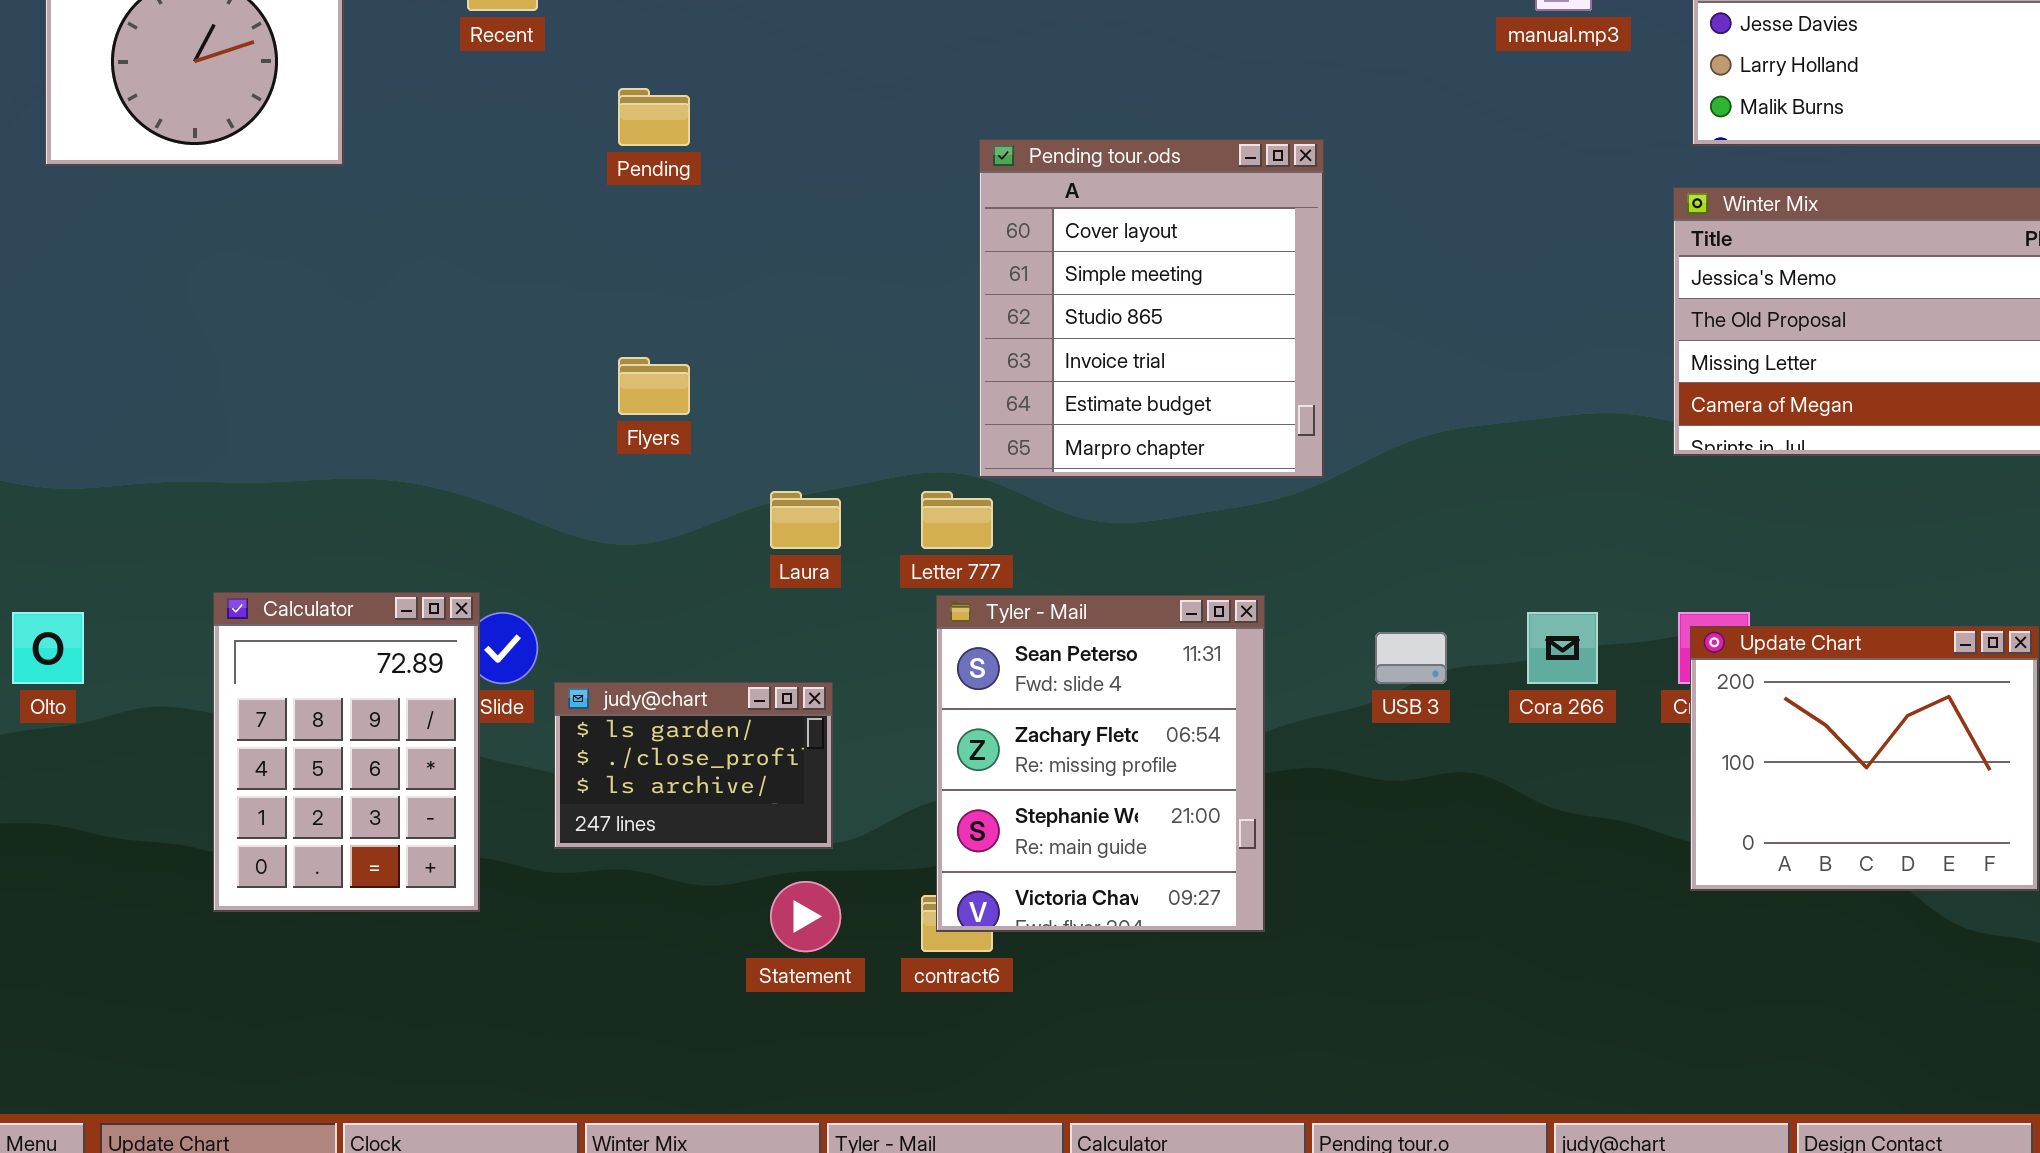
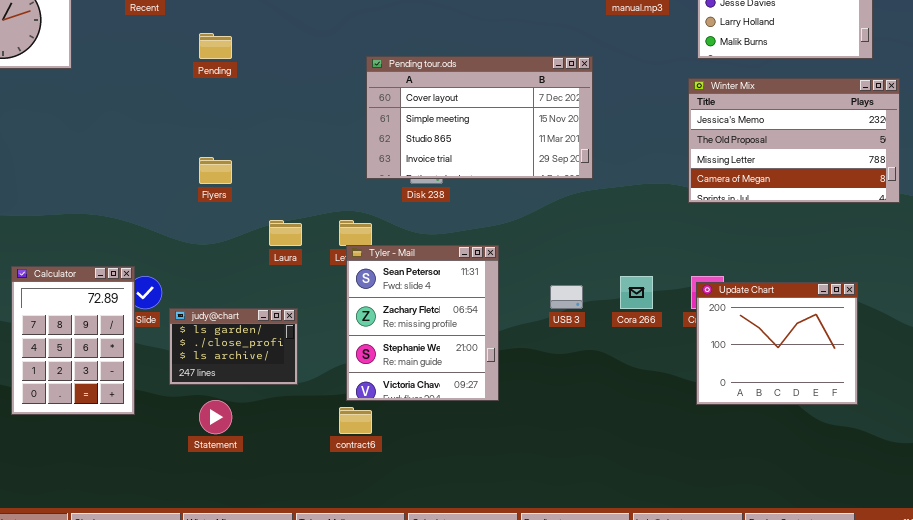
Pending tour.ods: [979,139,1324,478] -> [366,56,593,179], resized
Tyler - Mail: [936,595,1265,932] -> [346,245,499,401], moved
Statement: [770,881,841,952] -> [199,400,232,434], moved

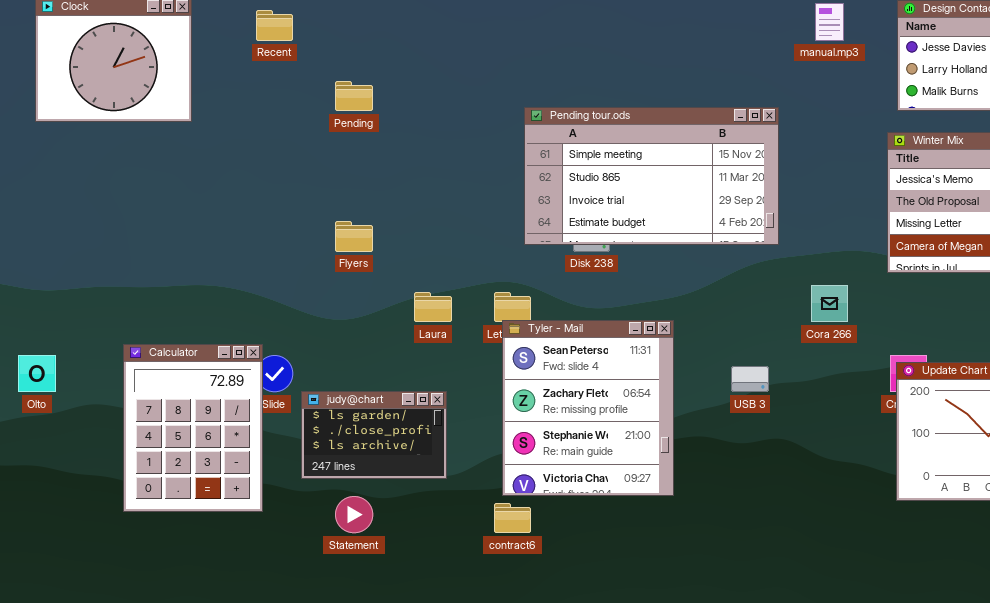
Pending tour.ods: [366,56,593,179] -> [524,107,779,245], scrolled down 1 row
Cora 266: [620,276,653,309] -> [811,285,848,322], moved

